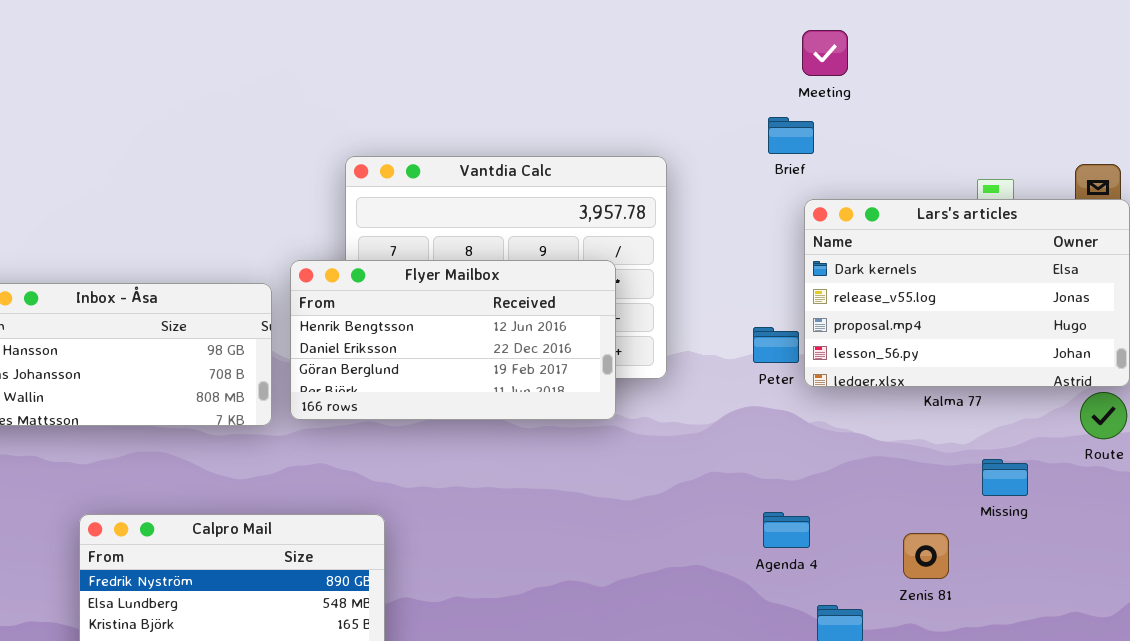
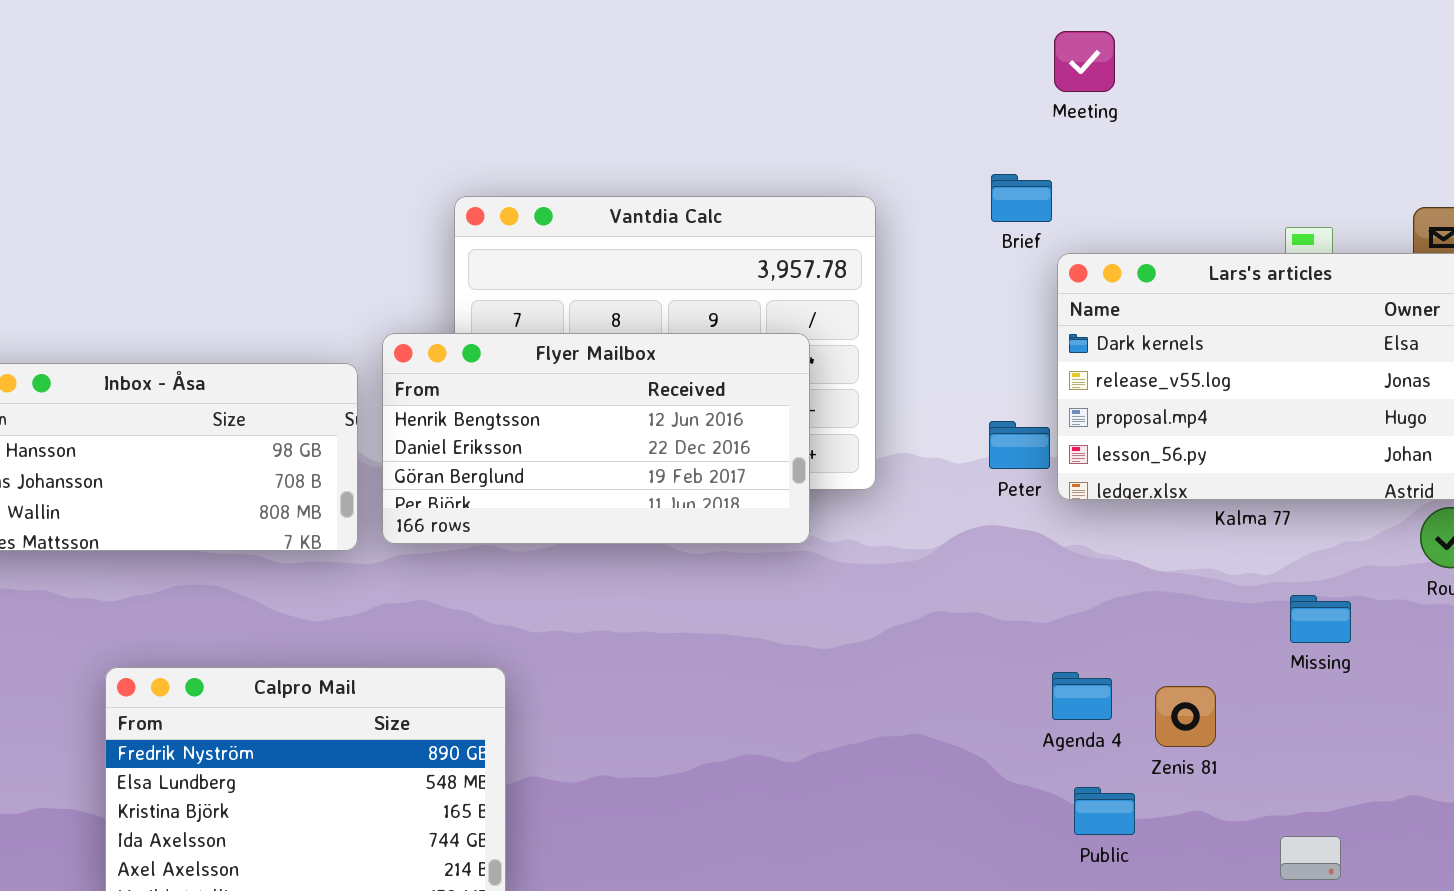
Brief: [768,117,814,154] -> [991,174,1052,222], moved
Agenda 4: [763,512,810,548] -> [1052,672,1112,720], moved
Zenis 81: [903,533,949,579] -> [1155,686,1216,747], moved

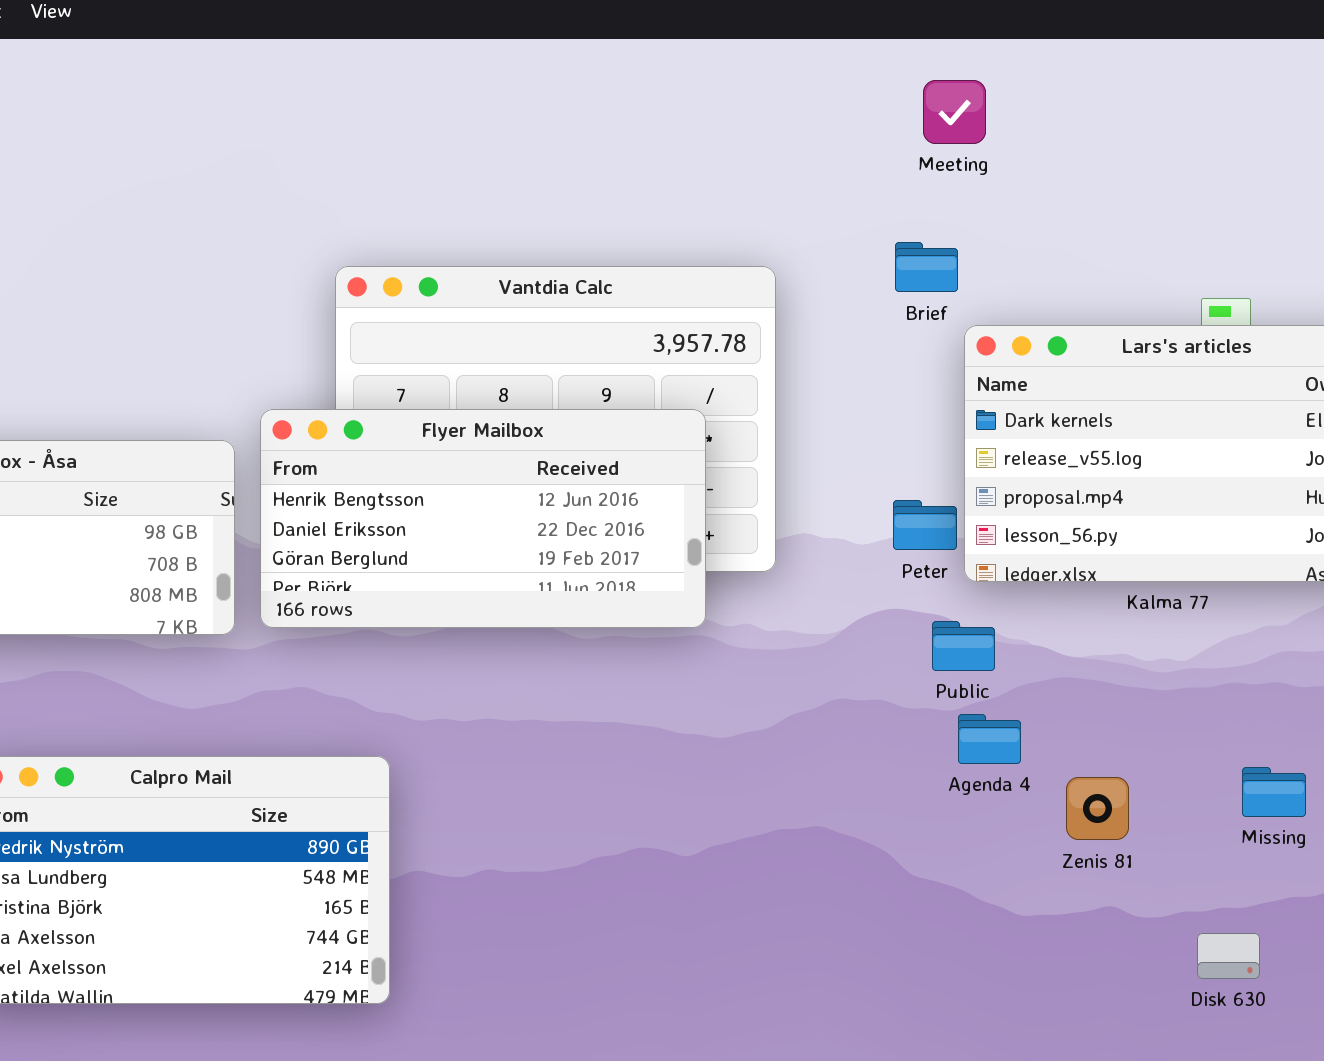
Meeting: [1054,31,1115,92] -> [923,80,986,144], moved
Missing: [1290,595,1351,643] -> [1242,767,1306,817], moved
Agenda 4: [1052,672,1112,720] -> [958,714,1021,764], moved
Public: [1074,787,1135,835] -> [932,621,995,671], moved

